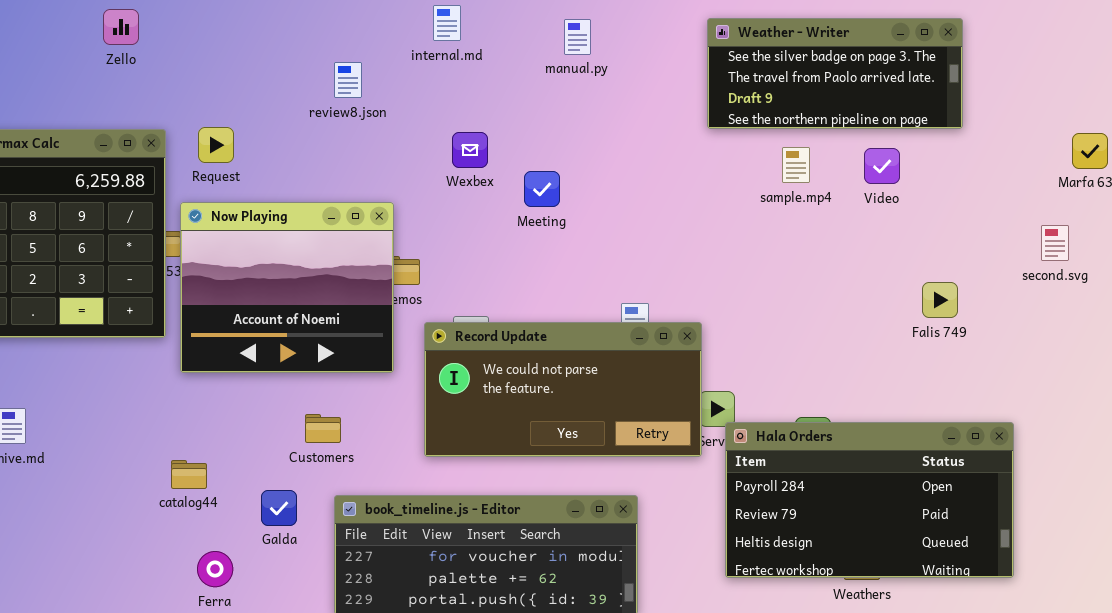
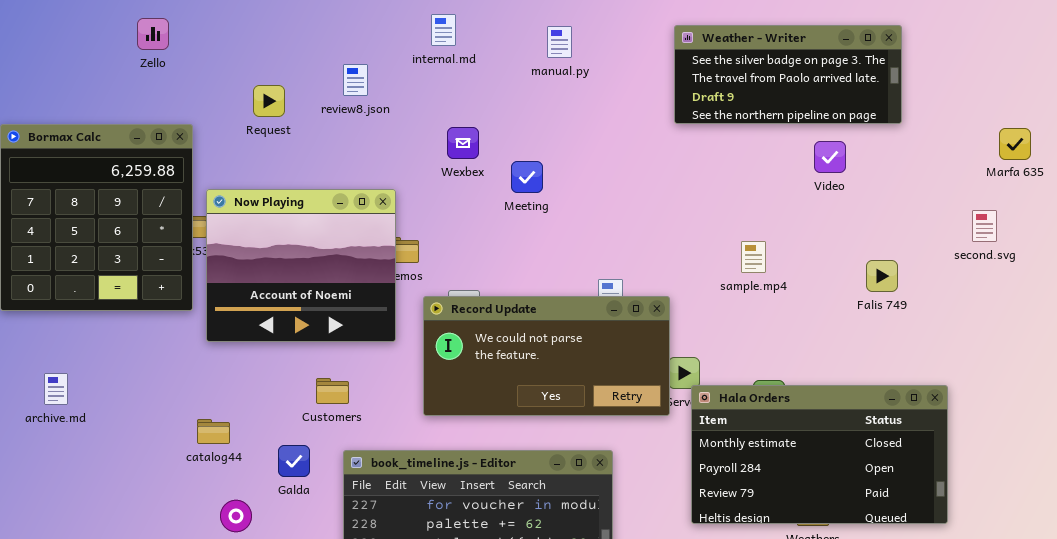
Request: [198,127,234,163] -> [253,85,285,117], moved
sample.mp4: [782,147,810,183] -> [741,241,766,273], moved
Hala Orders: [725,422,1014,578] -> [691,385,948,524], scrolled up 1 row

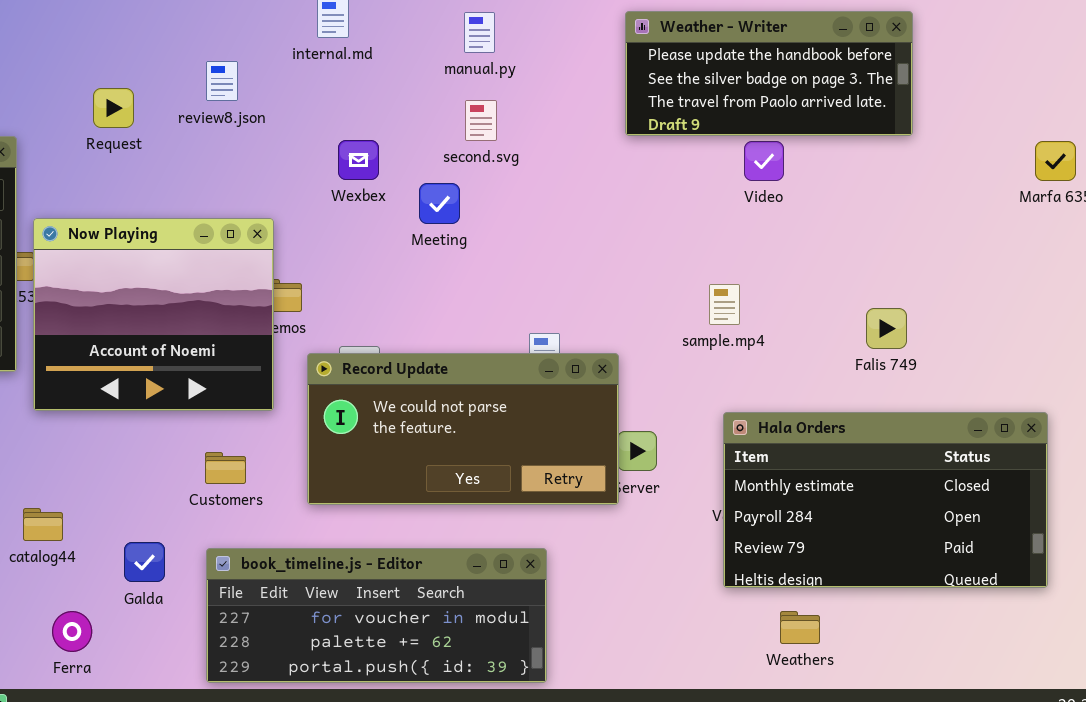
Weather - Writer: [674,25,902,124] -> [625,11,913,136], scrolled up 1 row
Video: [814,141,846,173] -> [744,141,784,181], moved
second.svg: [972,210,997,242] -> [465,100,497,141], moved
Customers: [316,378,349,404] -> [205,452,246,484], moved
Hala Orders: [691,385,948,524] -> [723,412,1048,588], moved

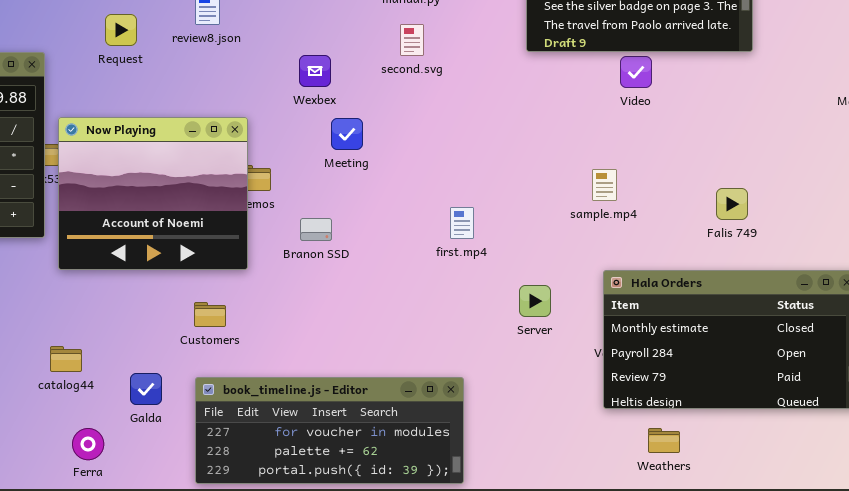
Meeting: [419,183,460,224] -> [331,118,363,150], moved
Record Update: [307,353,619,505] -> none, closed

